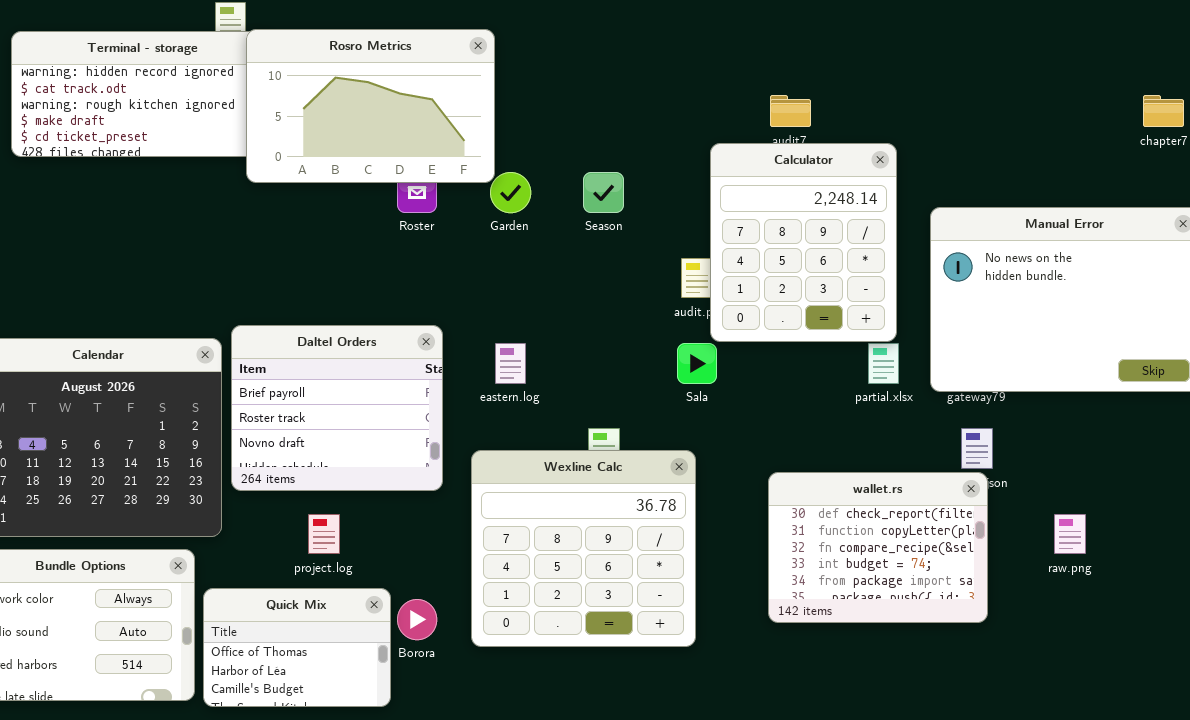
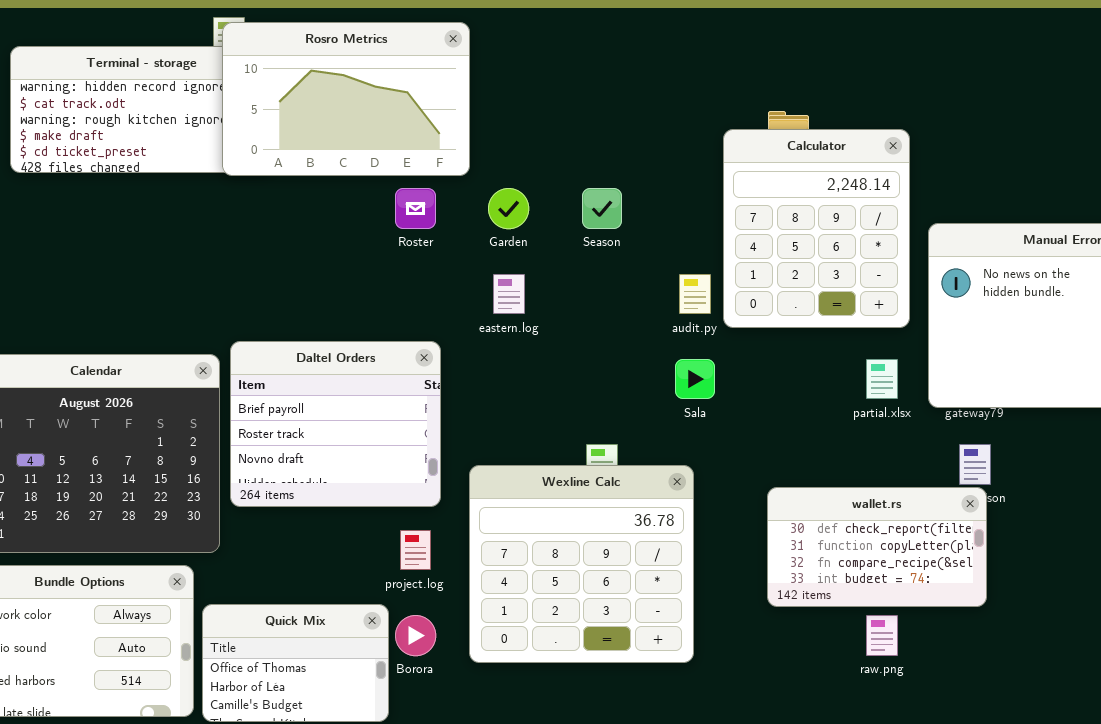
Rosro Metrics: [246,29,495,183] -> [222,22,470,176], moved
Calculator: [710,143,897,342] -> [723,129,910,328], moved
eastern.log: [495,343,526,384] -> [493,274,525,314], moved
wallet.rs: [768,472,988,623] -> [767,487,987,607], resized
project.log: [308,514,340,554] -> [400,530,431,570], moved
raw.png: [1054,514,1086,554] -> [866,615,898,656], moved

